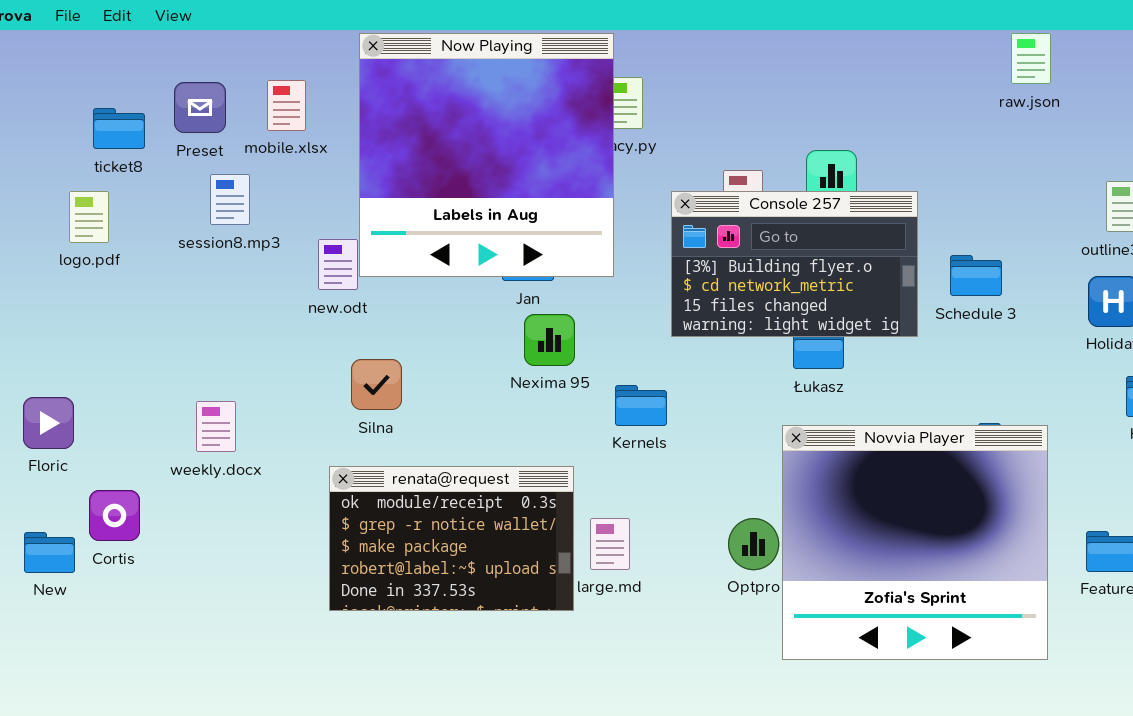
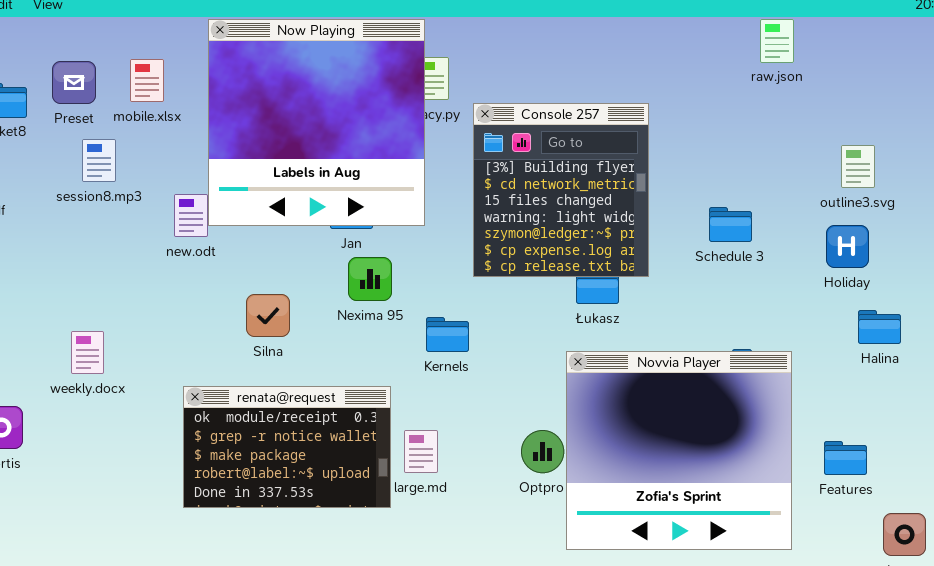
Console 257: [671,191,918,337] -> [473,103,649,277], resized
Silna: [351,359,402,410] -> [246,294,290,337], moved

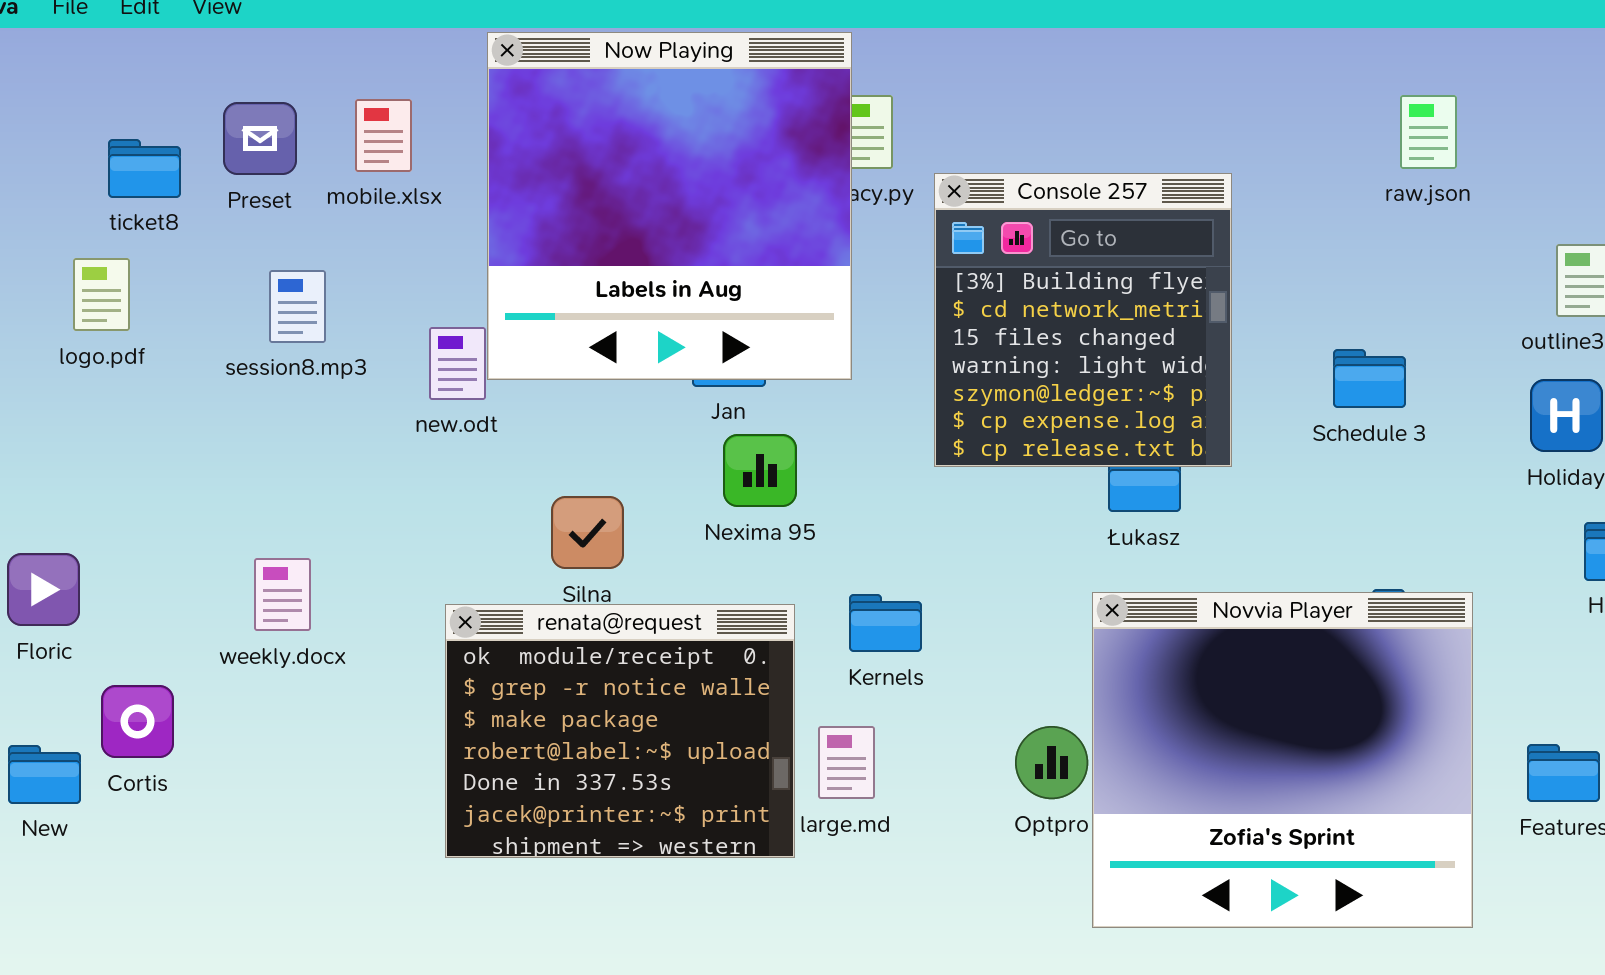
raw.json: [760,19,794,63] -> [1400,95,1457,169], moved
session8.mp3: [82,139,116,182] -> [269,270,326,343], moved
Kernels: [426,317,469,352] -> [849,594,922,652], moved
renata@request: [183,386,391,508] -> [445,604,795,858], resized

